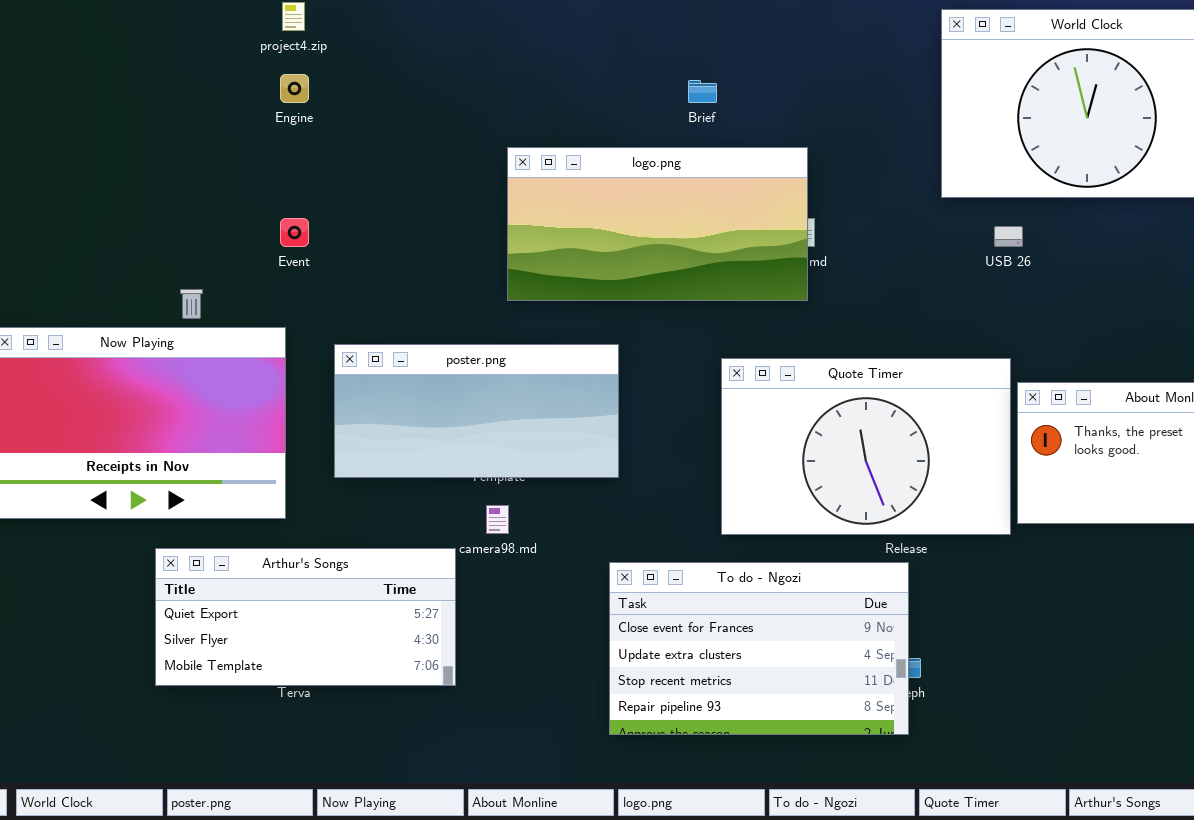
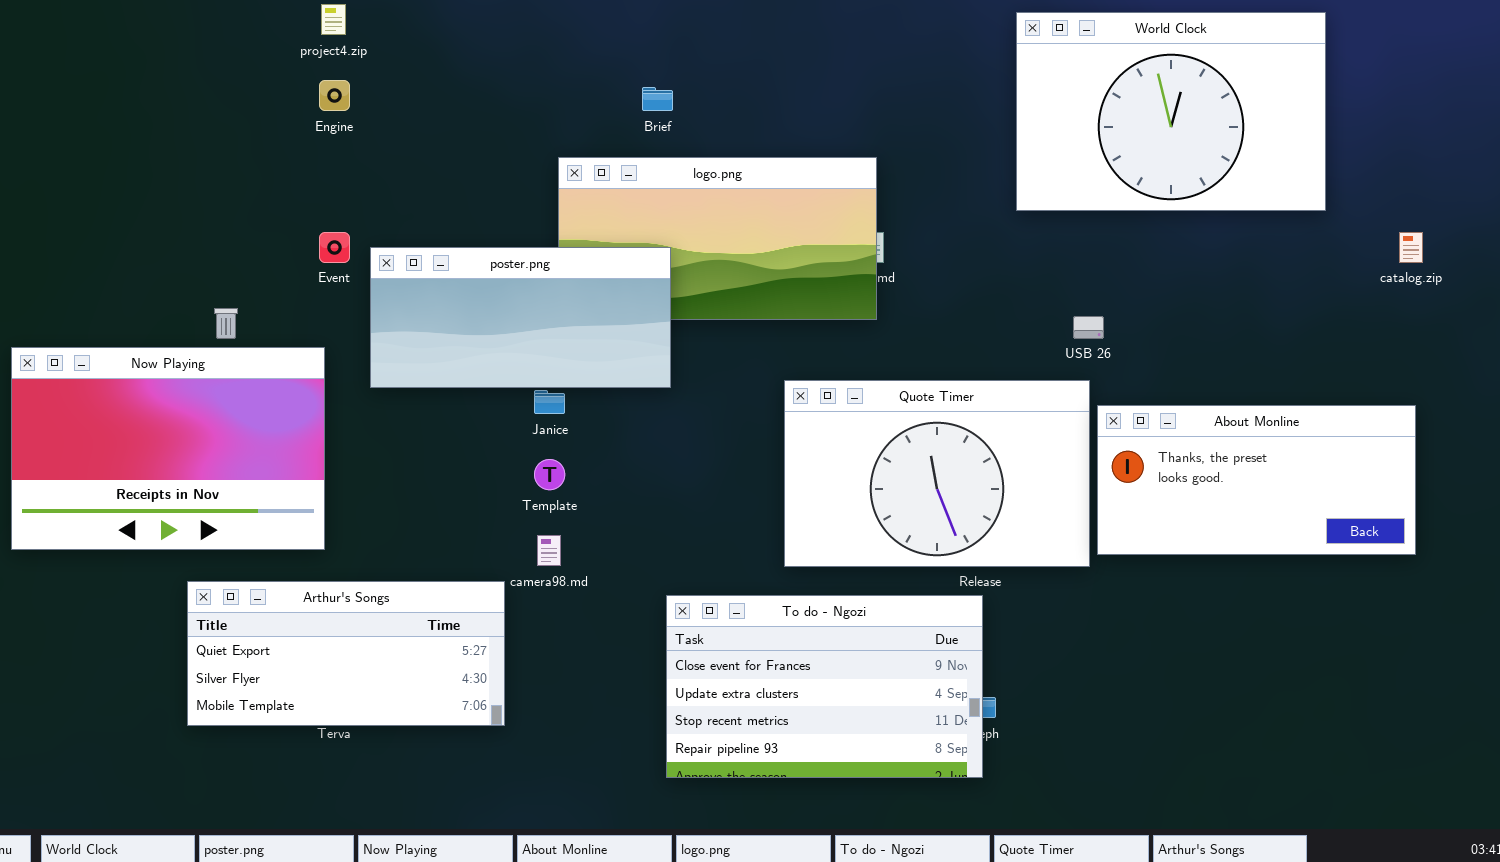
Brief: [688,80,717,103] -> [642,87,673,111], moved
USB 26: [994,226,1023,247] -> [1073,316,1104,339], moved
poster.png: [334,344,619,478] -> [370,247,671,388], moved

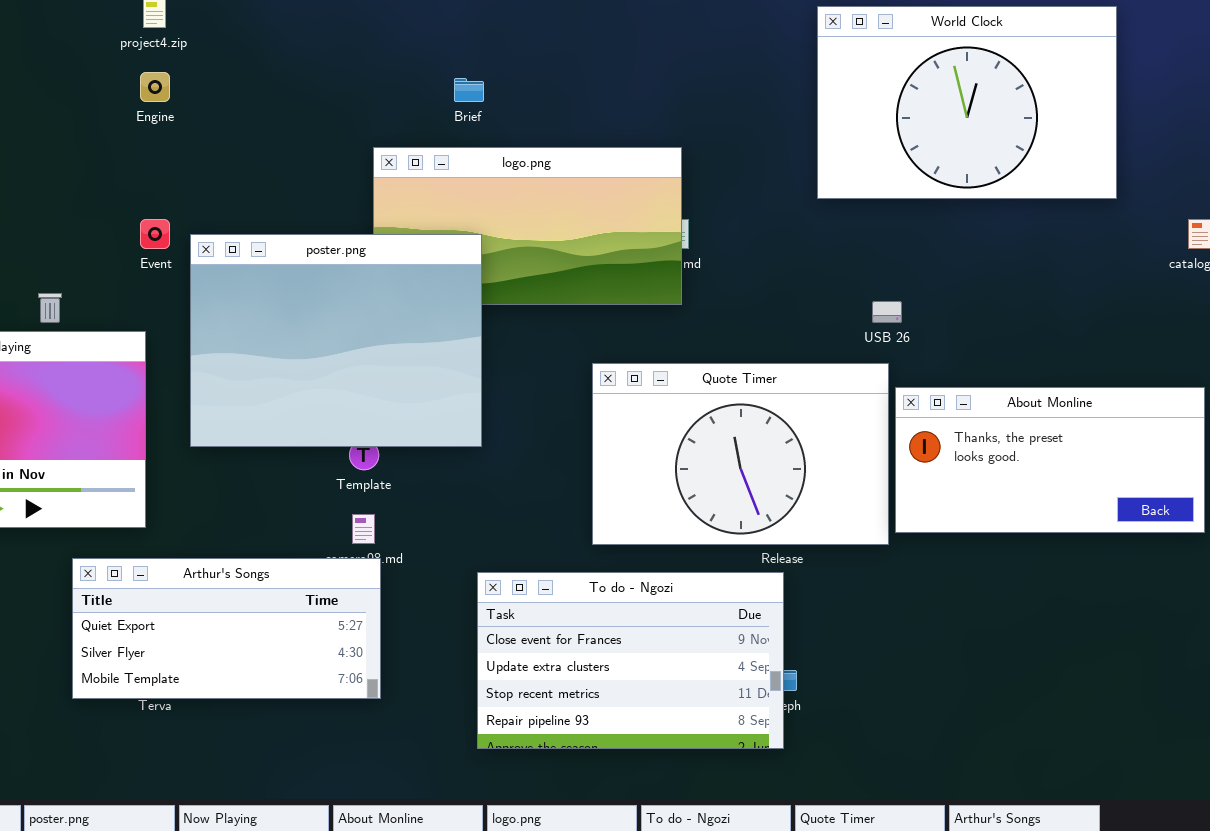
poster.png: [370,247,671,388] -> [190,234,482,447], resized
Arthur's Songs: [187,581,505,726] -> [72,558,381,699], moved

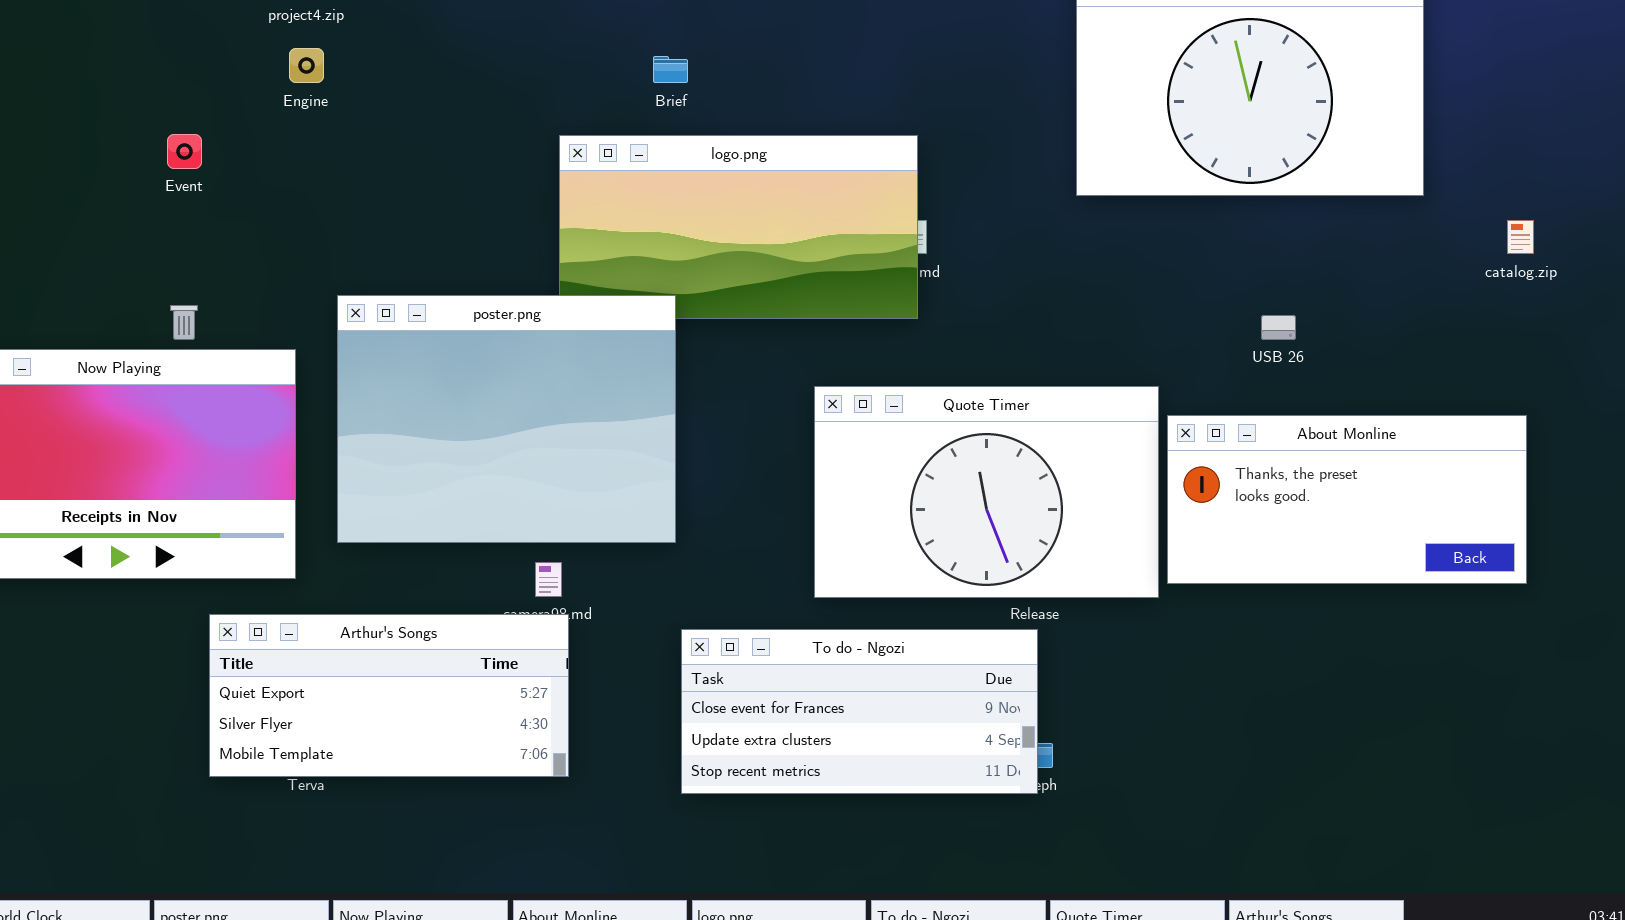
Event: [140,219,170,249] -> [167,134,202,169], moved
poster.png: [190,234,482,447] -> [337,295,676,543], moved
USB 26: [872,301,902,323] -> [1261,315,1296,340], moved
To do - Ngozi: [477,572,784,749] -> [681,629,1038,794], resized

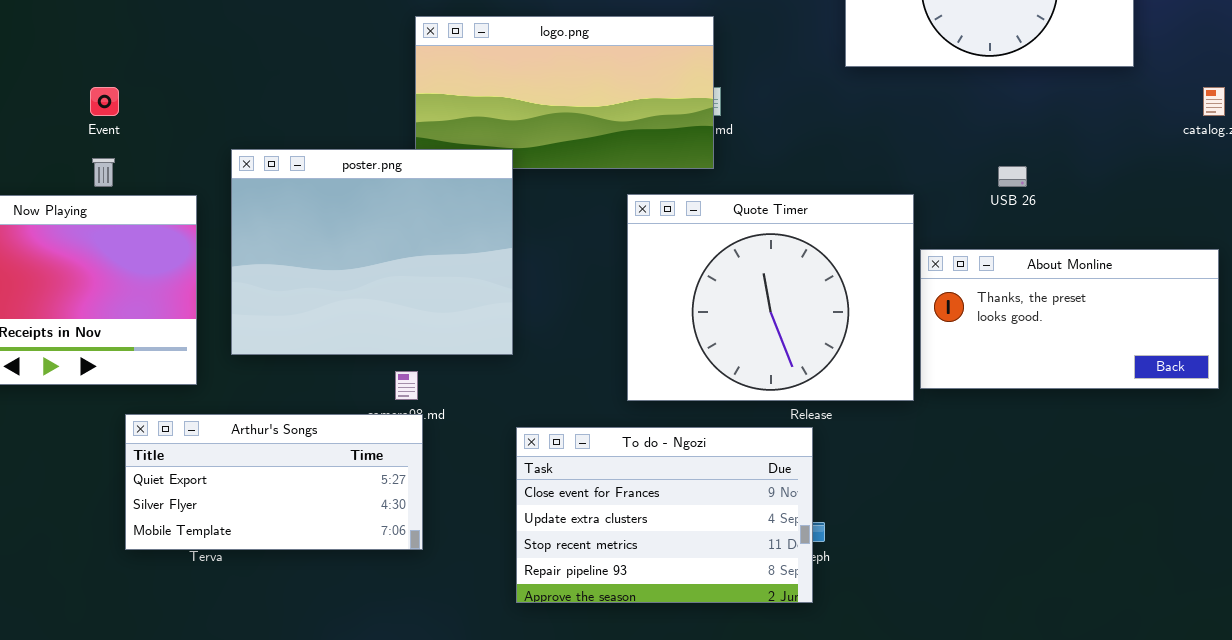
Event: [167,134,202,169] -> [90,87,119,116], moved
Quote Timer: [814,386,1159,598] -> [627,194,914,401], resized
To do - Ngozi: [681,629,1038,794] -> [516,427,813,603], resized

